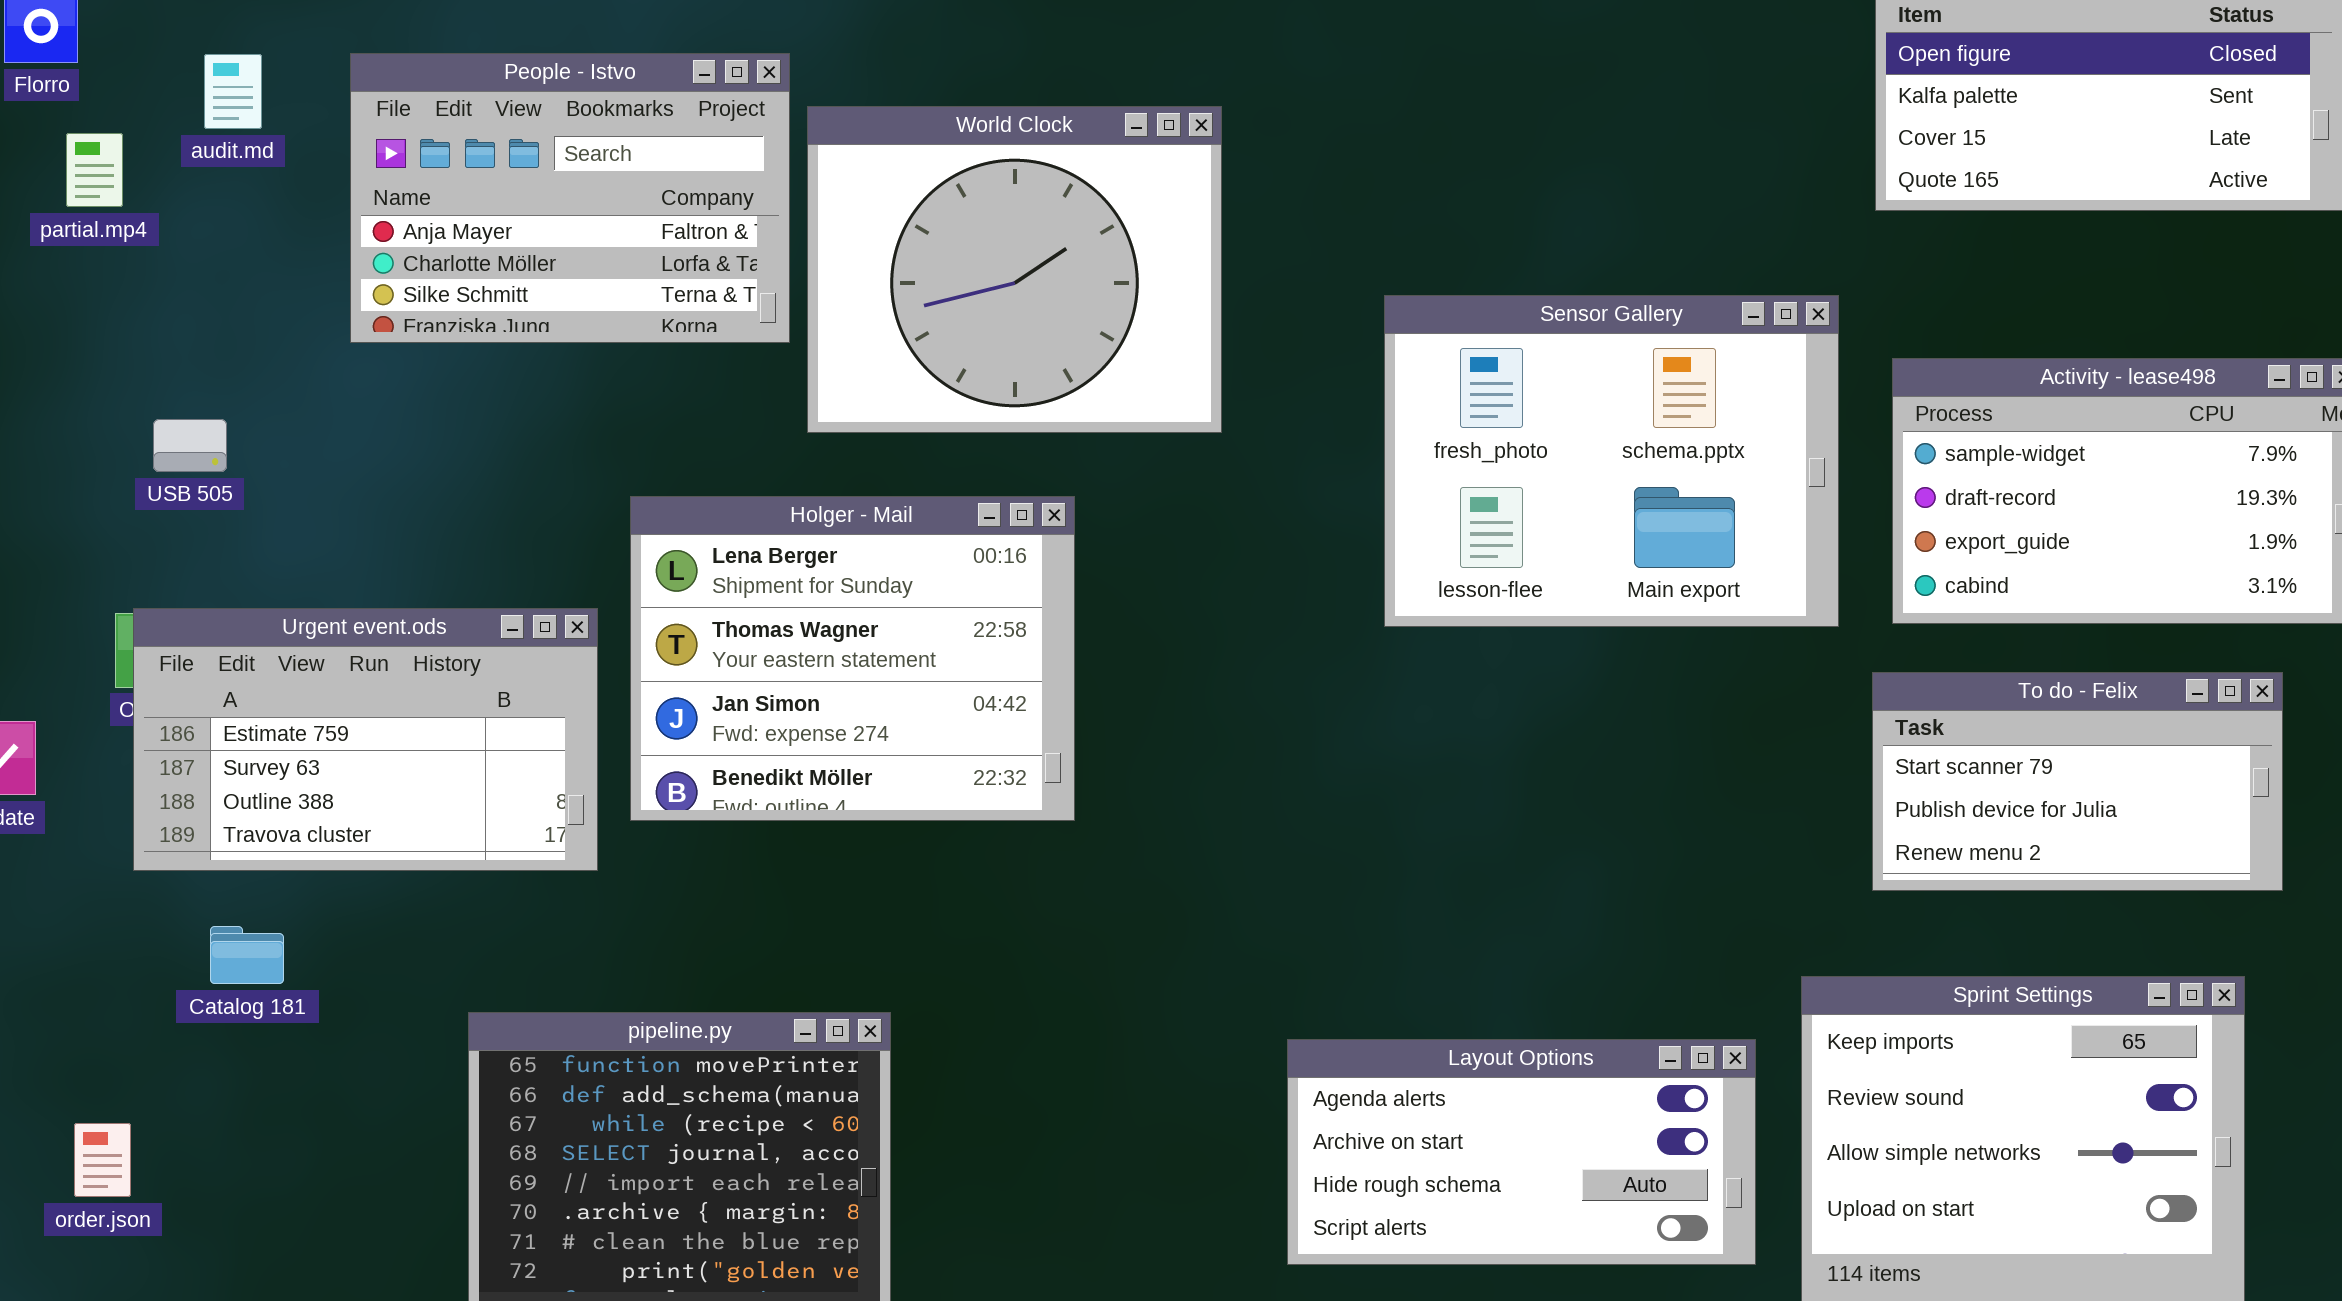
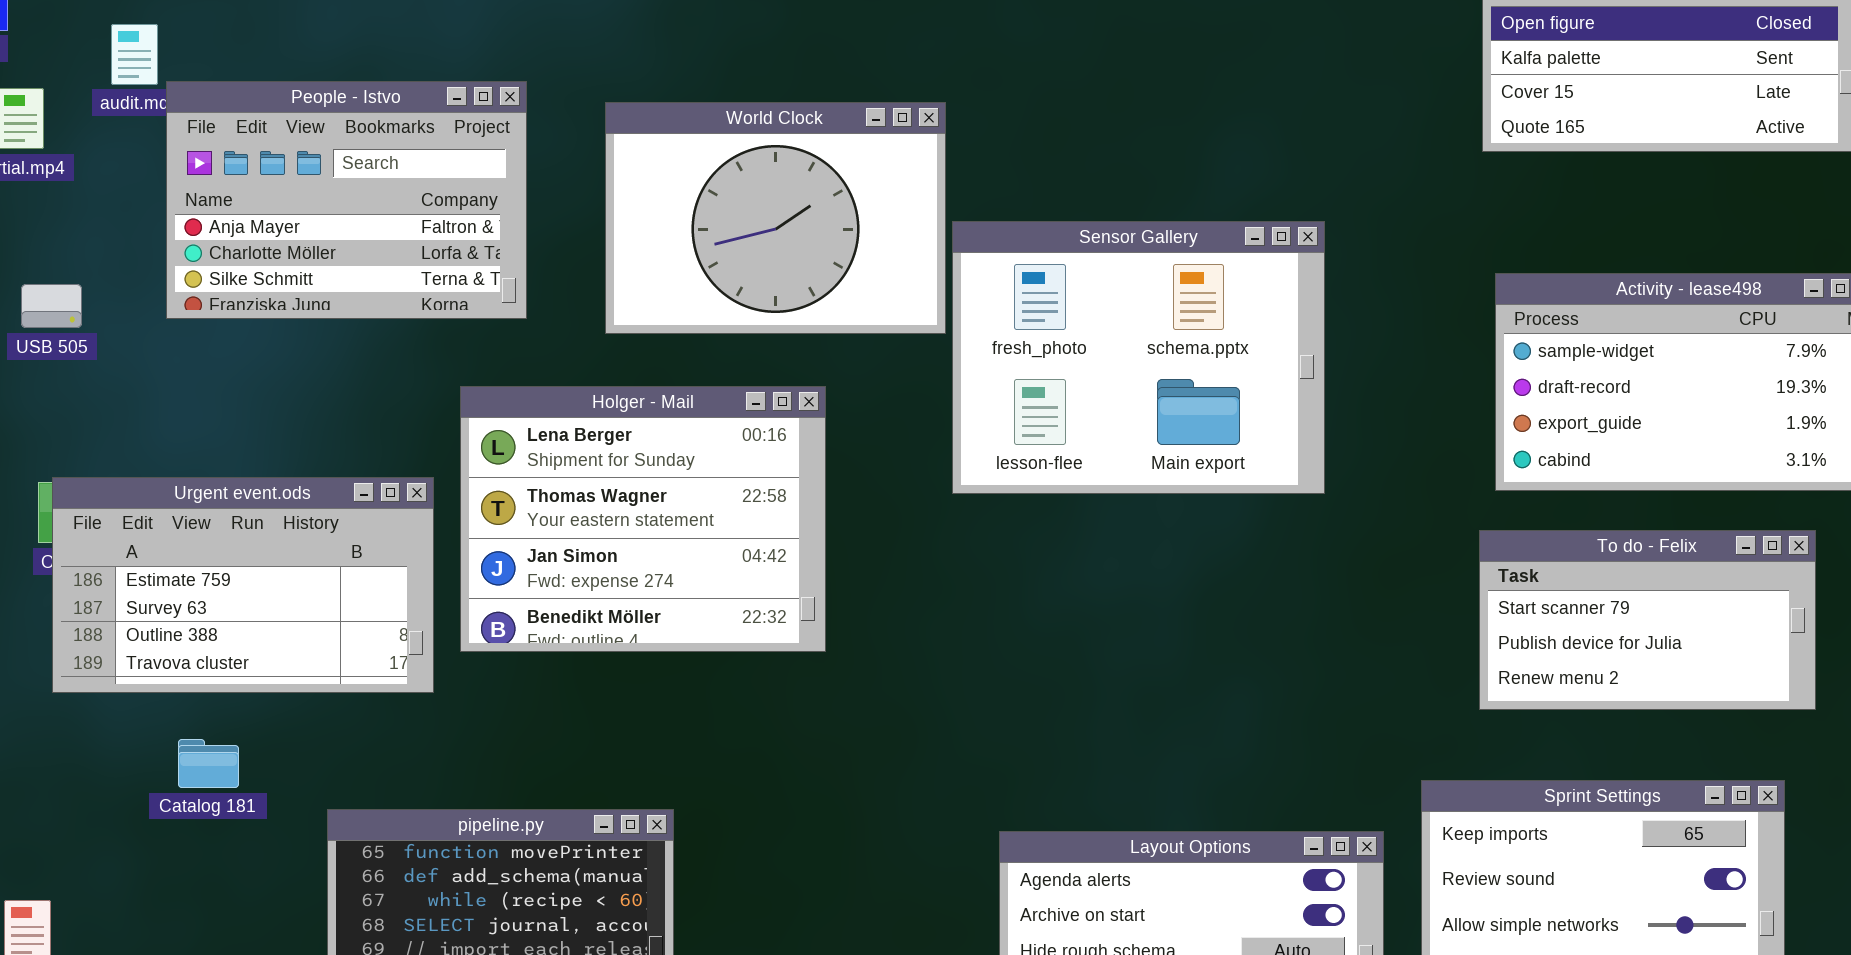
People - Istvo: [350,53,790,343] -> [166,81,527,319], moved
World Clock: [807,106,1222,433] -> [605,102,946,334], resized
Sensor Gallery: [1384,295,1839,627] -> [952,221,1325,494], moved
USB 505: [153,419,227,472] -> [21,284,82,328], moved
Catalog 181: [210,926,284,984] -> [178,739,239,788], moved

